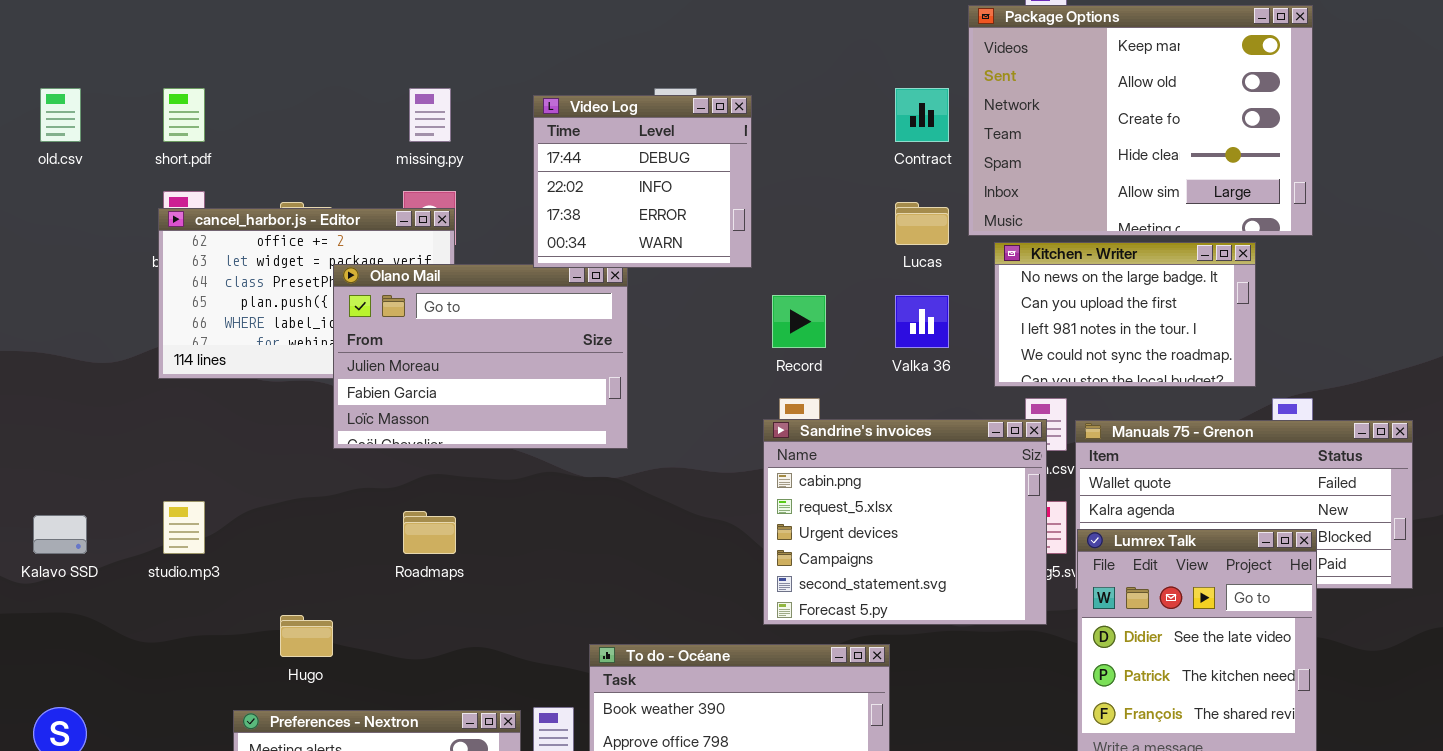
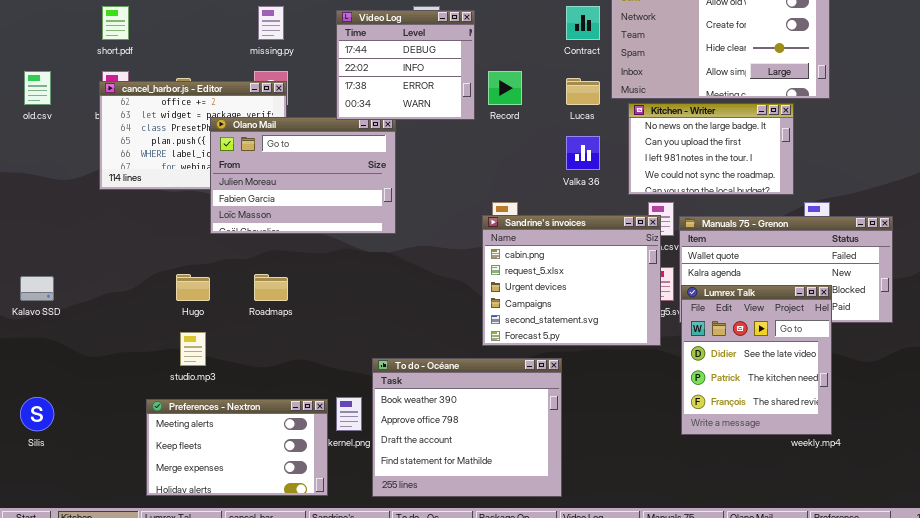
old.csv: [40,88,81,142] -> [24,71,51,105], moved
Record: [772,295,826,348] -> [488,71,522,105], moved
studio.mp3: [163,501,205,554] -> [180,332,206,366], moved
Hugo: [280,615,333,657] -> [176,274,210,301], moved

